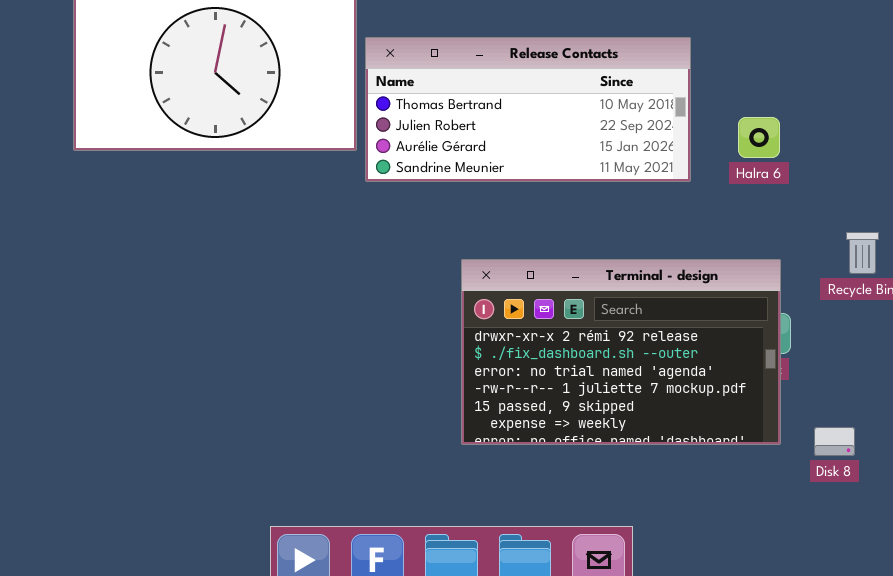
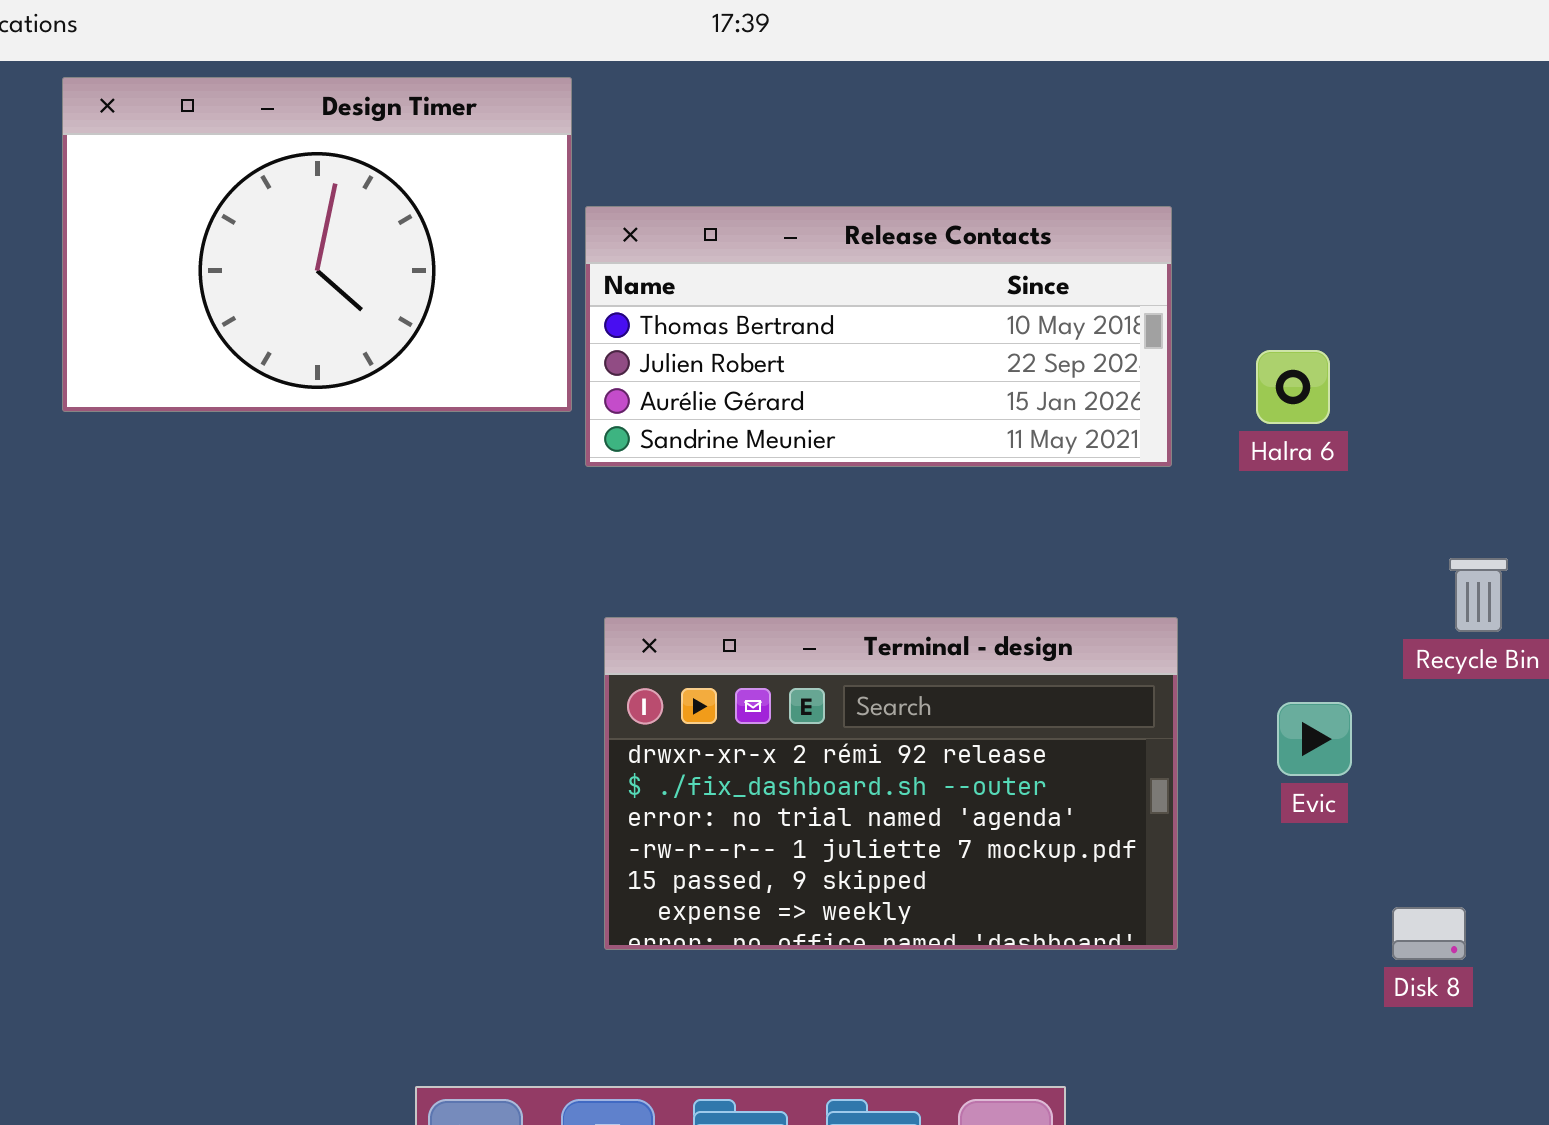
Terminal - design: [461,259,781,445] -> [604,617,1178,950], moved

